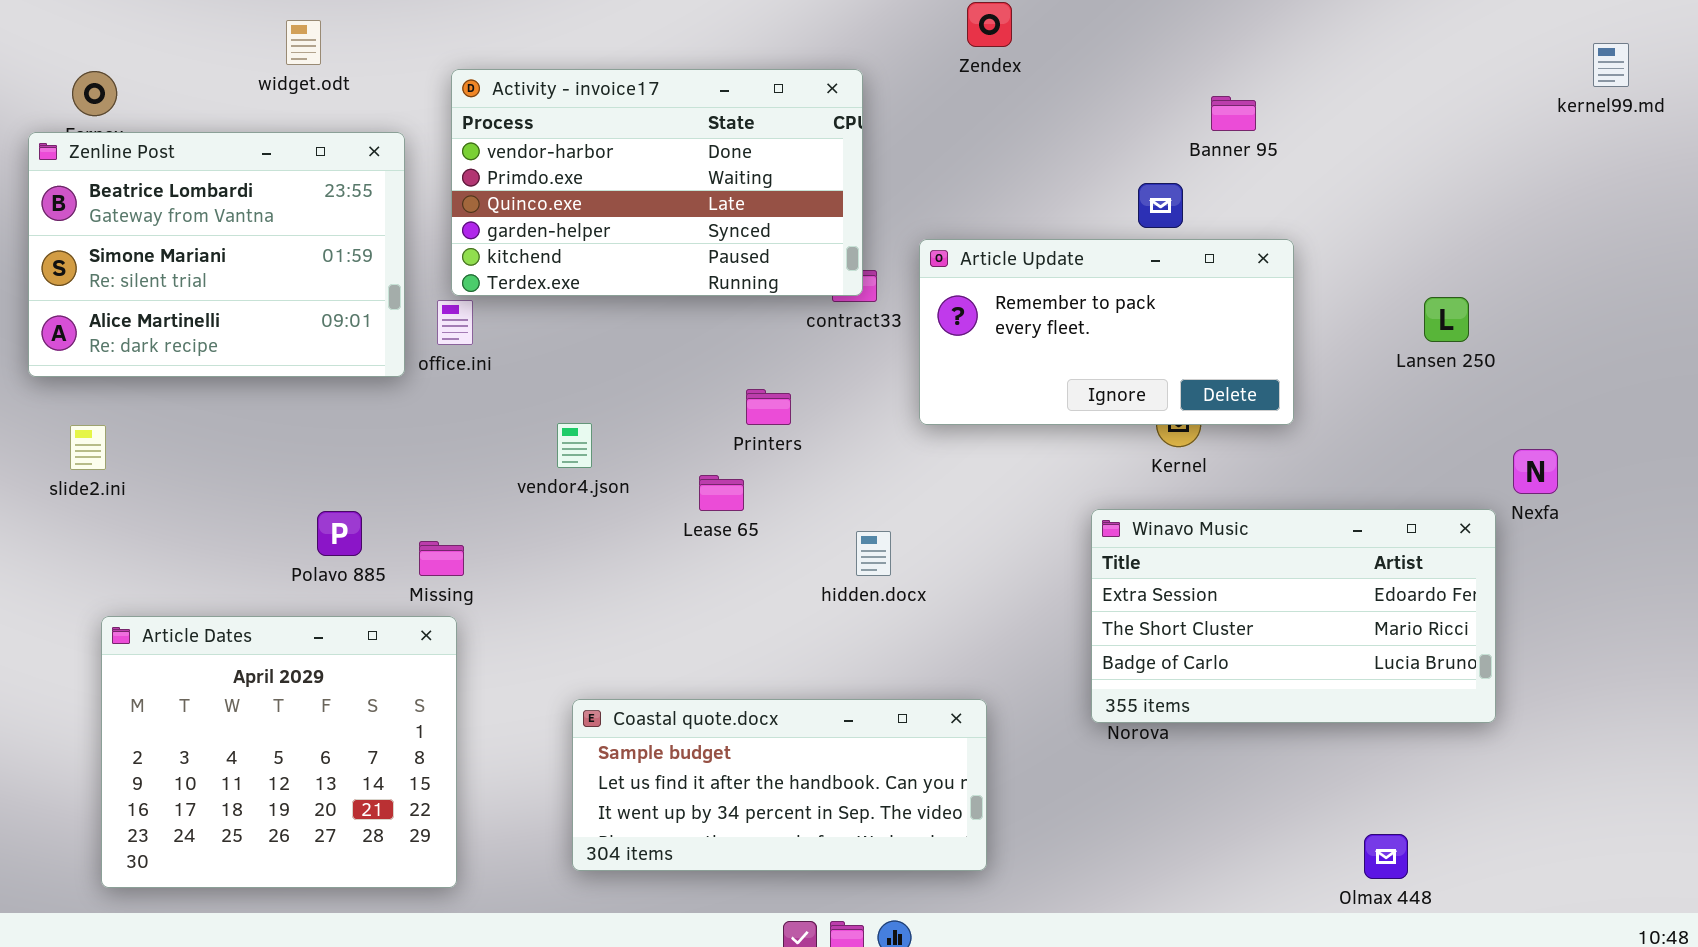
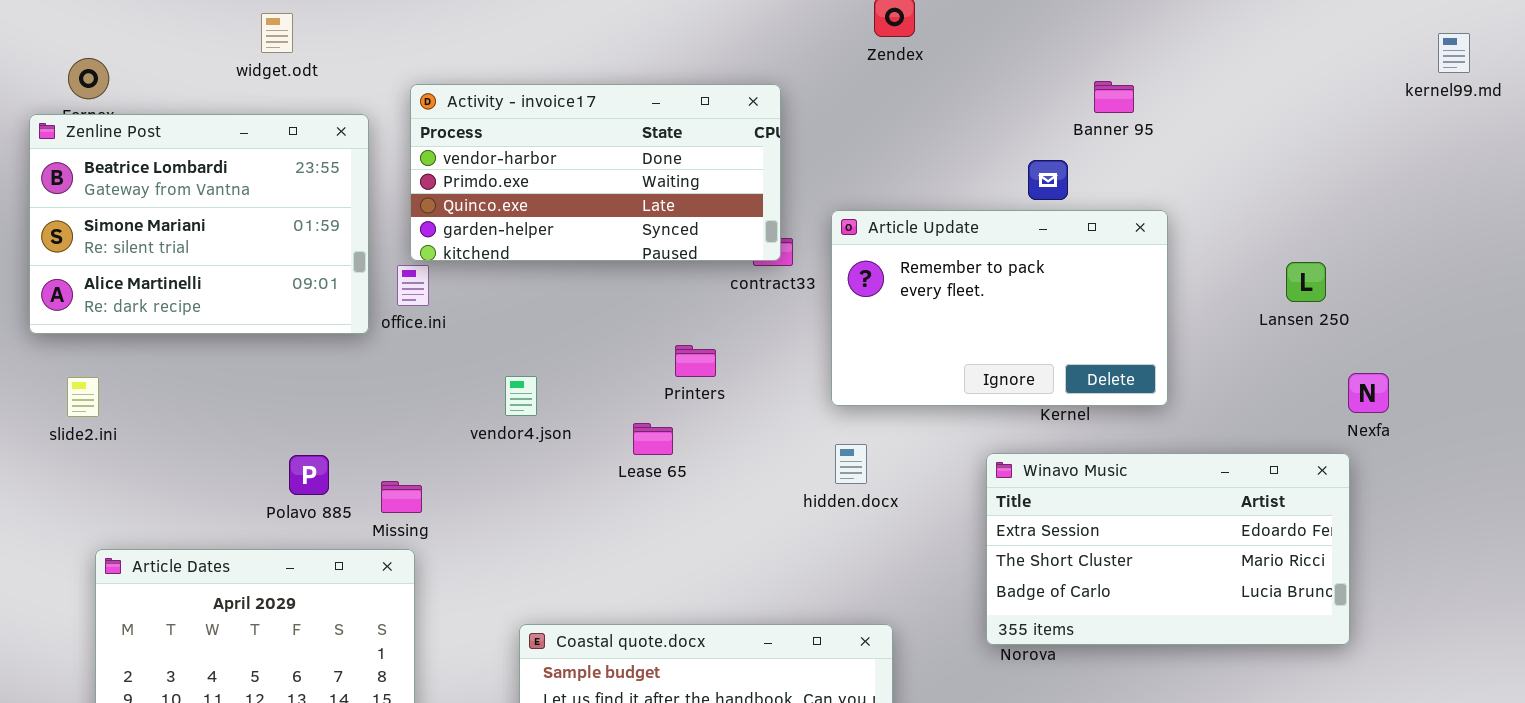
Activity - invoice17: [451,69,863,296] -> [410,84,781,261], resized
Article Update: [919,239,1294,425] -> [831,210,1168,406], resized
Nexfa: [1513,449,1558,494] -> [1348,373,1389,413], moved
hidden.docx: [856,531,891,576] -> [835,444,867,484], moved

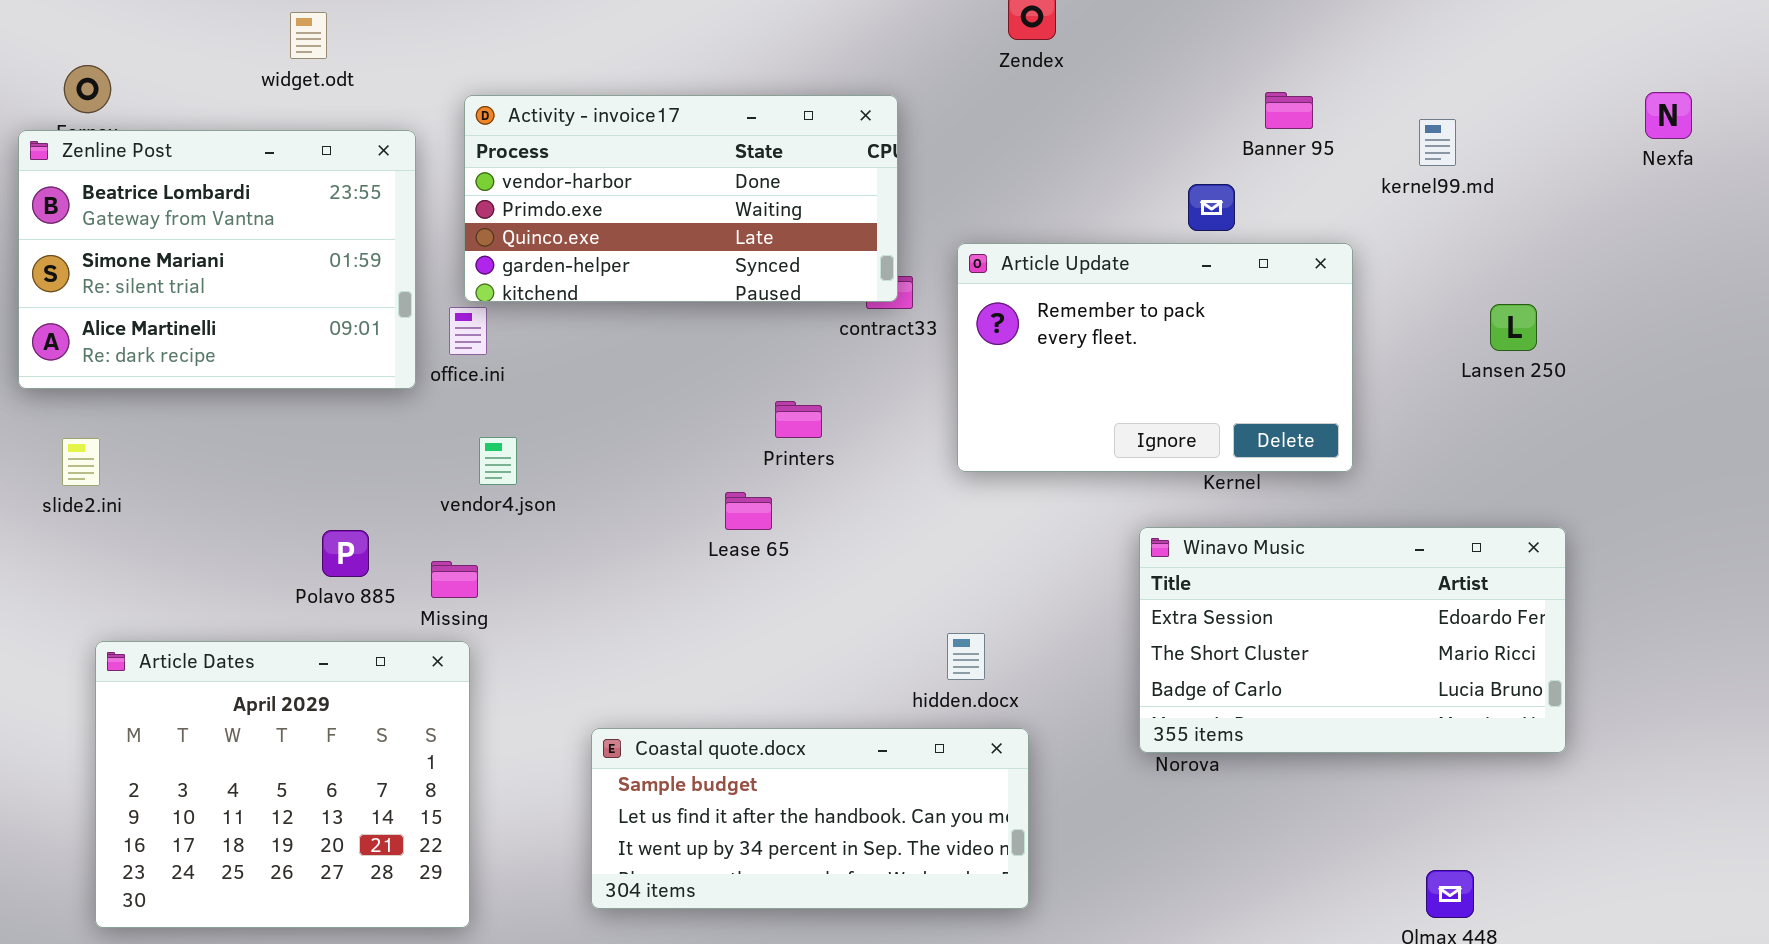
kernel99.md: [1438,33,1470,73] -> [1419,119,1456,166], moved
Nexfa: [1348,373,1389,413] -> [1645,92,1692,139], moved
vendor4.json: [505,376,537,416] -> [479,437,517,485], moved
hidden.docx: [835,444,867,484] -> [947,633,985,680], moved

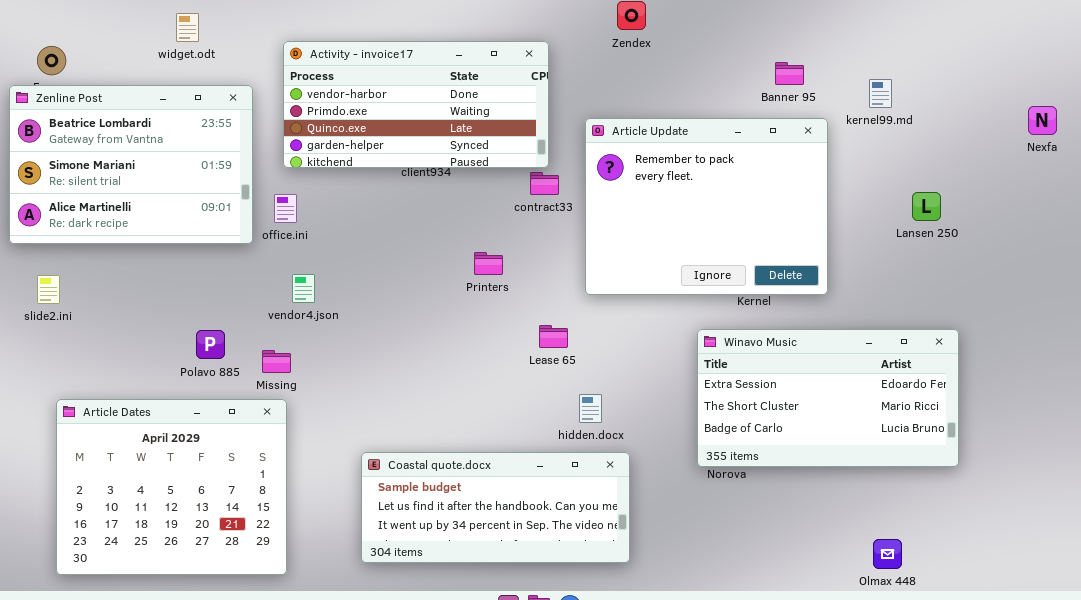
Nexfa: [1645,92,1692,139] -> [1028,106,1057,135], moved
Activity - invoice17: [464,95,898,302] -> [283,41,549,168], moved
Article Update: [957,243,1353,472] -> [585,118,828,295], resized
Lease 65: [725,492,772,530] -> [539,325,568,348], moved

